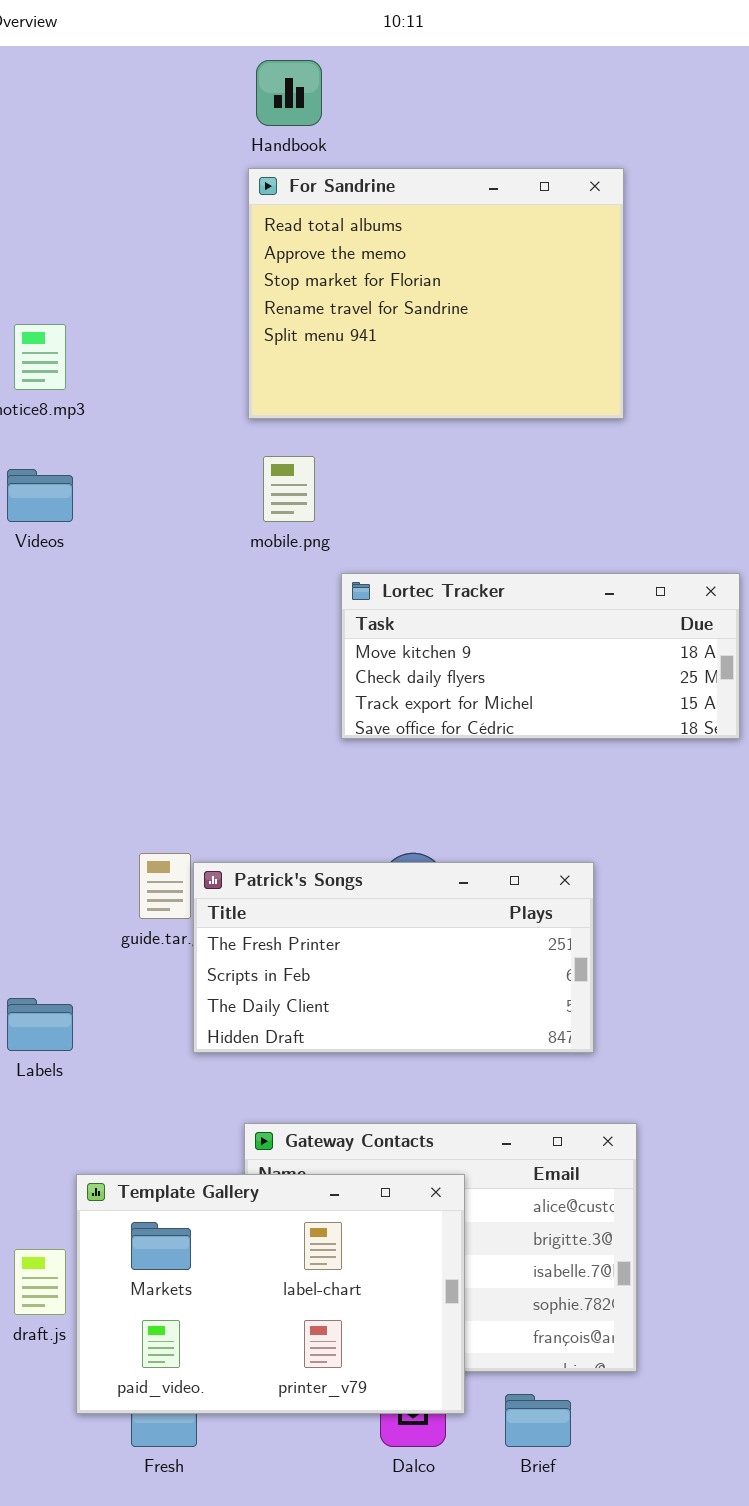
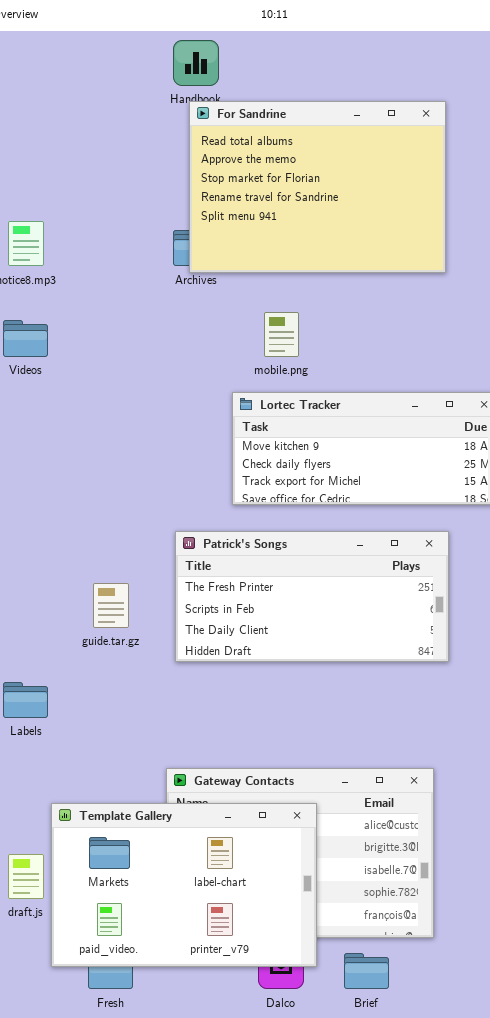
For Sandrine: [248,168,624,419] -> [189,101,446,273], moved
mobile.png: [263,456,315,522] -> [264,312,299,357], moved
Patrick's Songs: [193,862,594,1053] -> [175,531,449,662], moved

